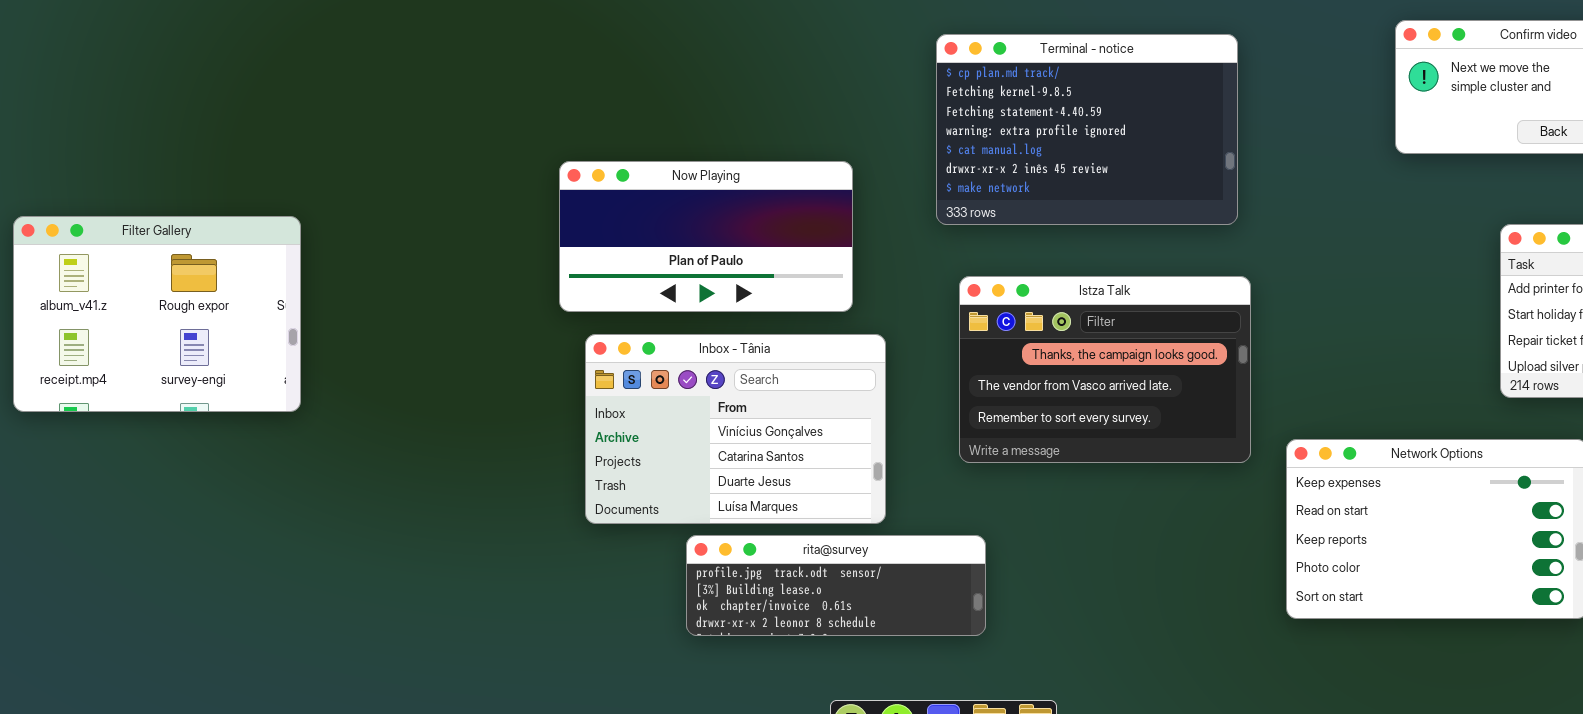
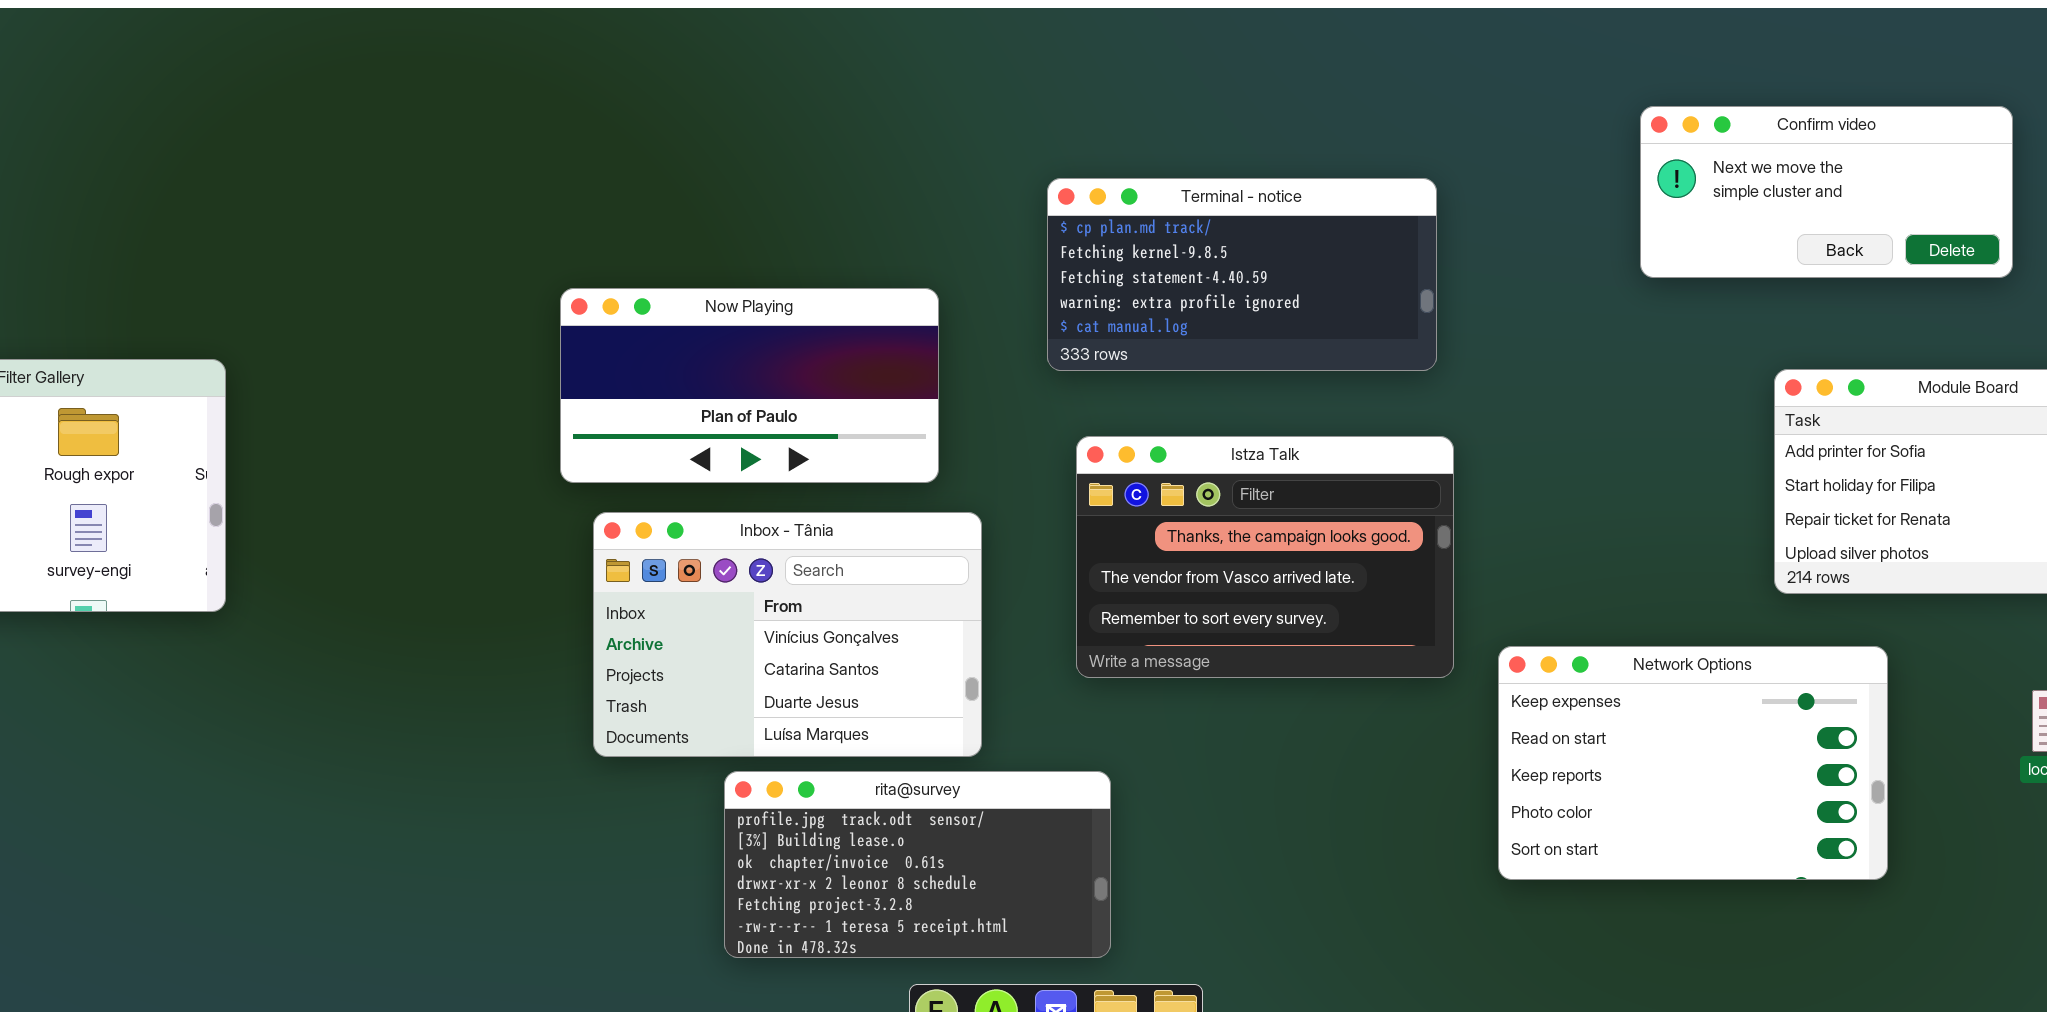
Terminal - notice: [936,34,1238,225] -> [1047,178,1437,371], resized
rita@survey: [686,535,986,636] -> [724,771,1111,958], resized

